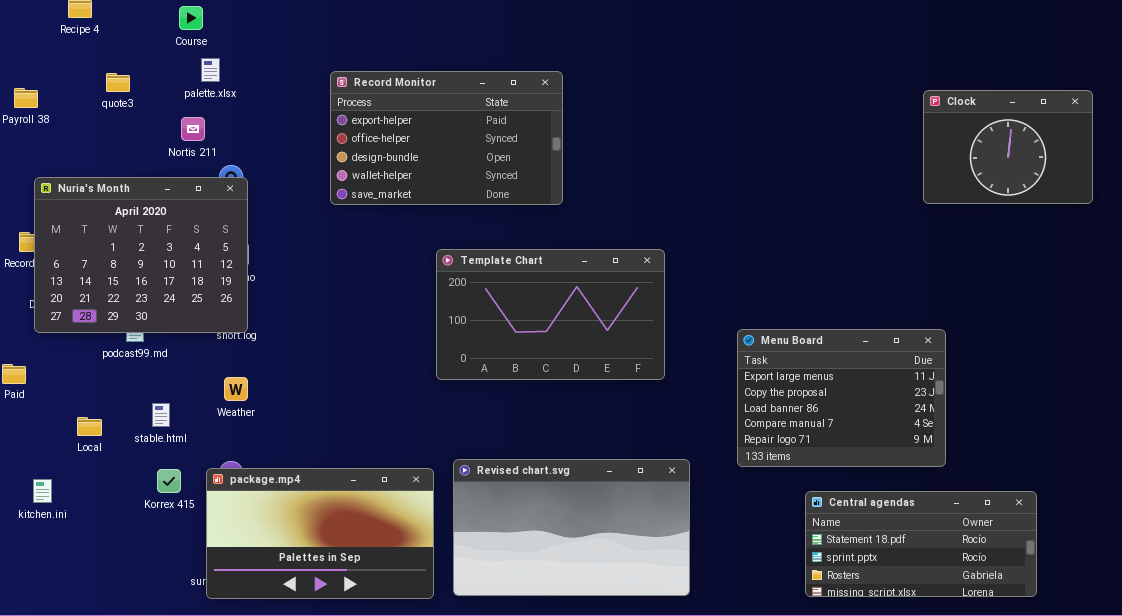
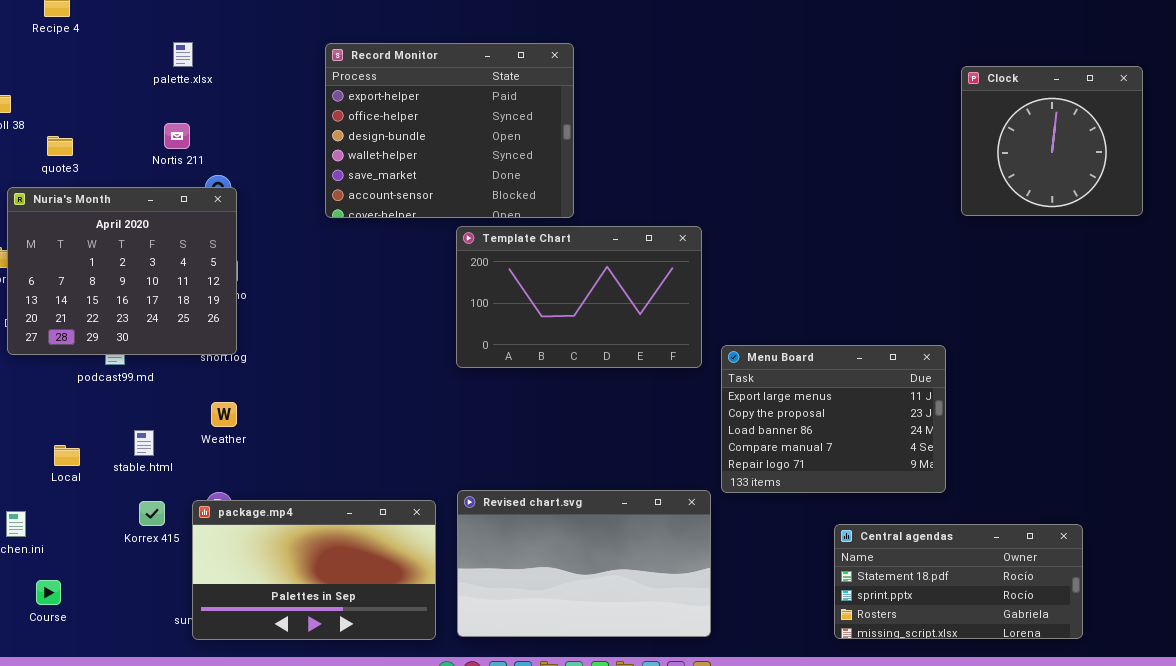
Course: [179,6,203,30] -> [36,580,61,605], moved
palette.xlsx: [201,58,220,82] -> [173,42,193,67], moved
Record Monitor: [330,71,563,205] -> [325,43,574,218], resized
quote3: [106,73,130,92] -> [47,136,73,156], moved
Clock: [923,90,1093,204] -> [961,66,1143,216], resized
Template Chart: [436,249,665,380] -> [456,226,702,368], moved
Menu Board: [737,329,946,467] -> [721,345,946,493], moved

